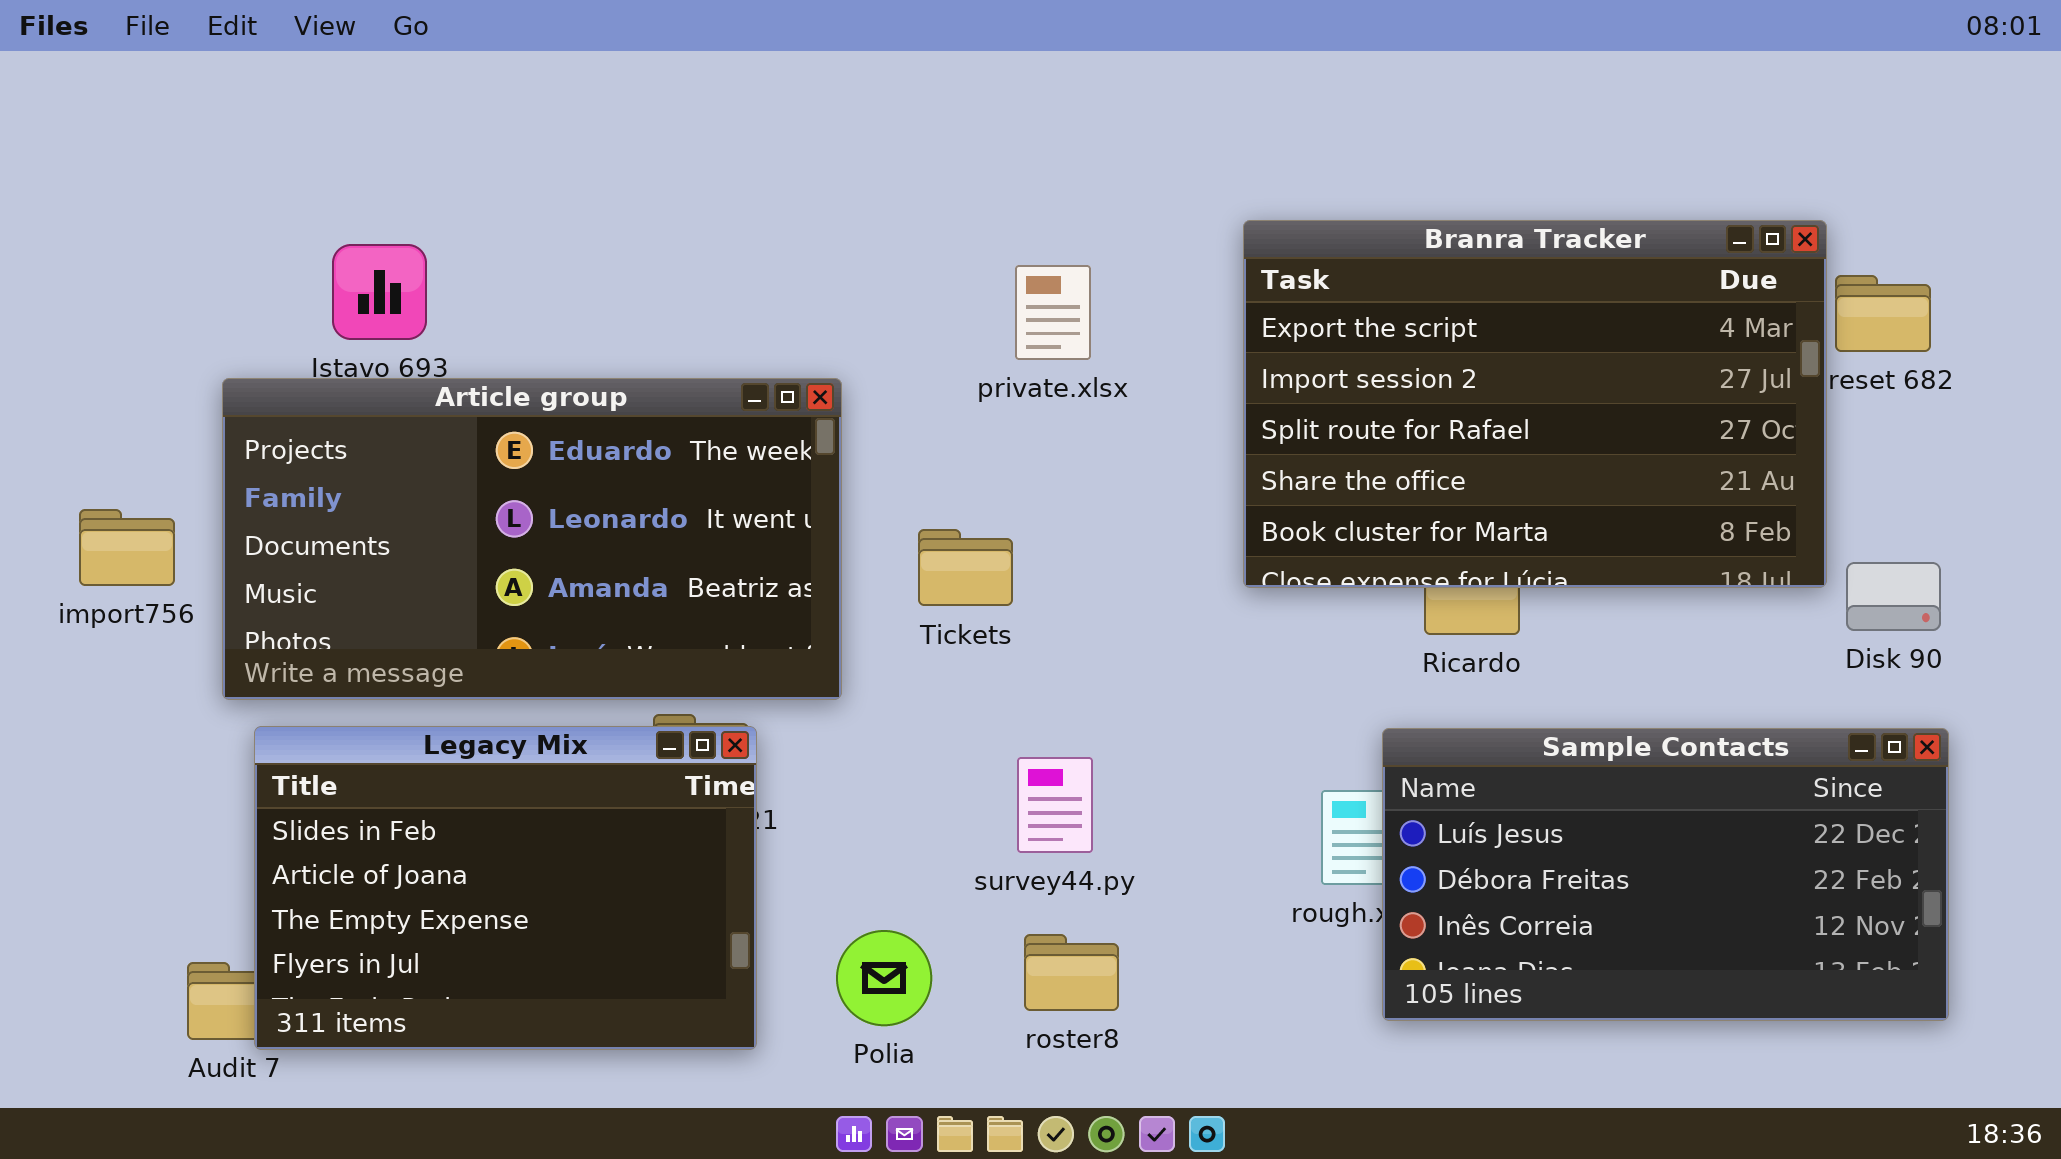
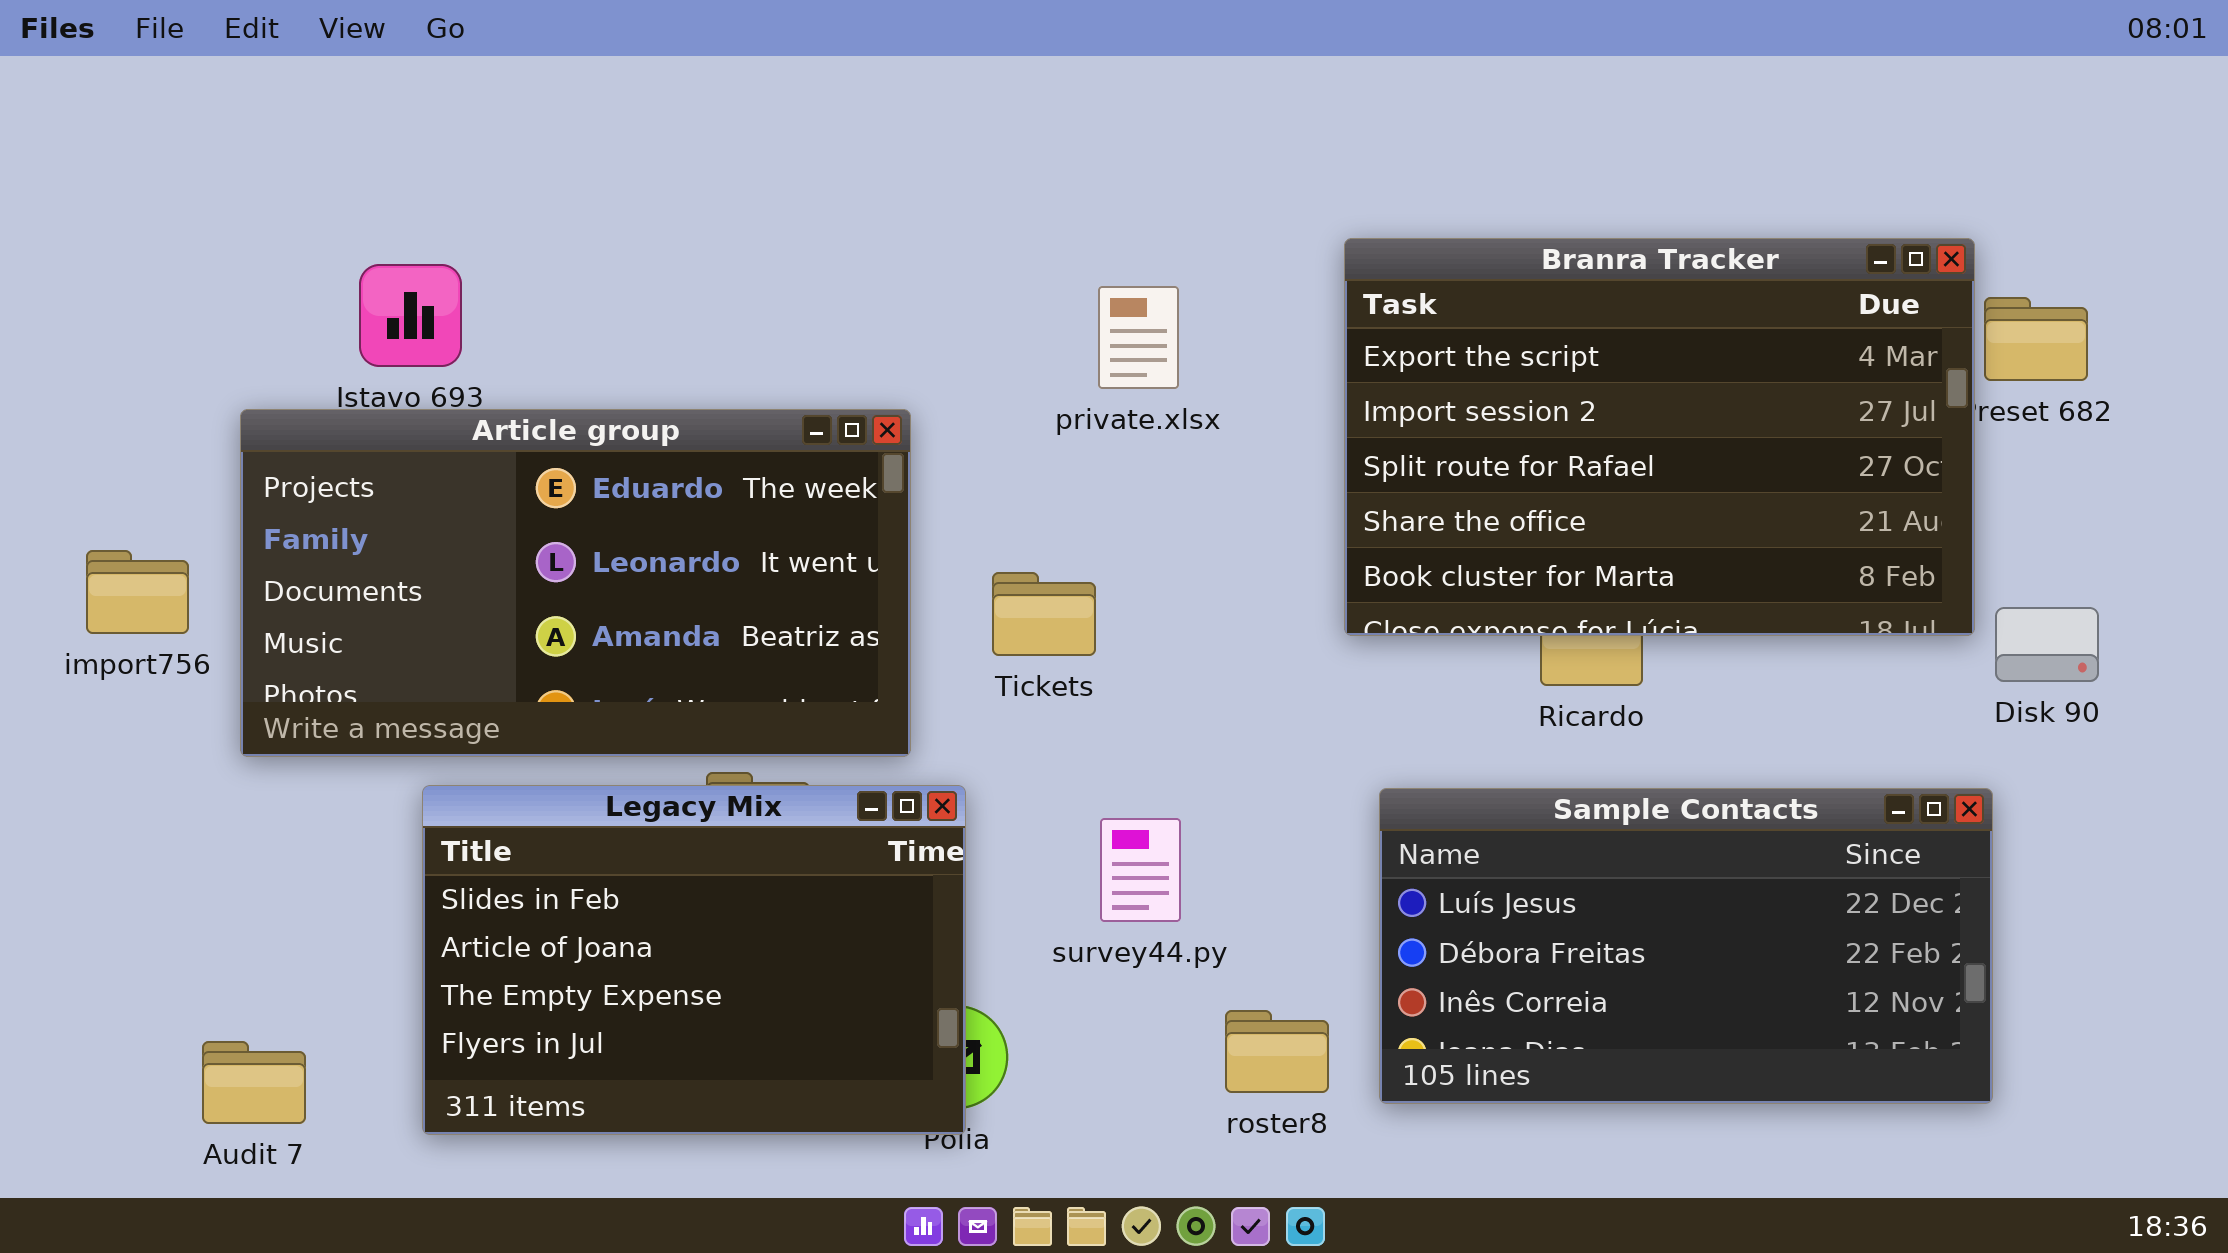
Legacy Mix: [254,726,757,1050] -> [422,785,966,1135], moved
Sample Contacts: [1382,728,1949,1021] -> [1379,788,1993,1104], moved
roster8: [1024,934,1119,1011] -> [1225,1010,1329,1093], moved

